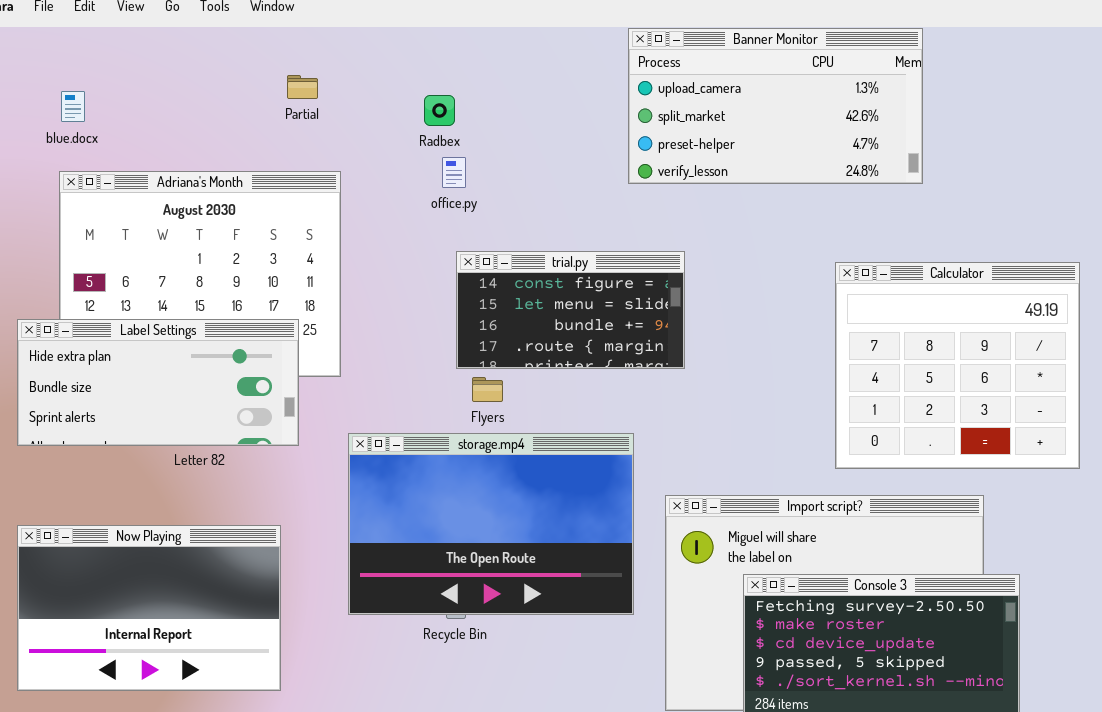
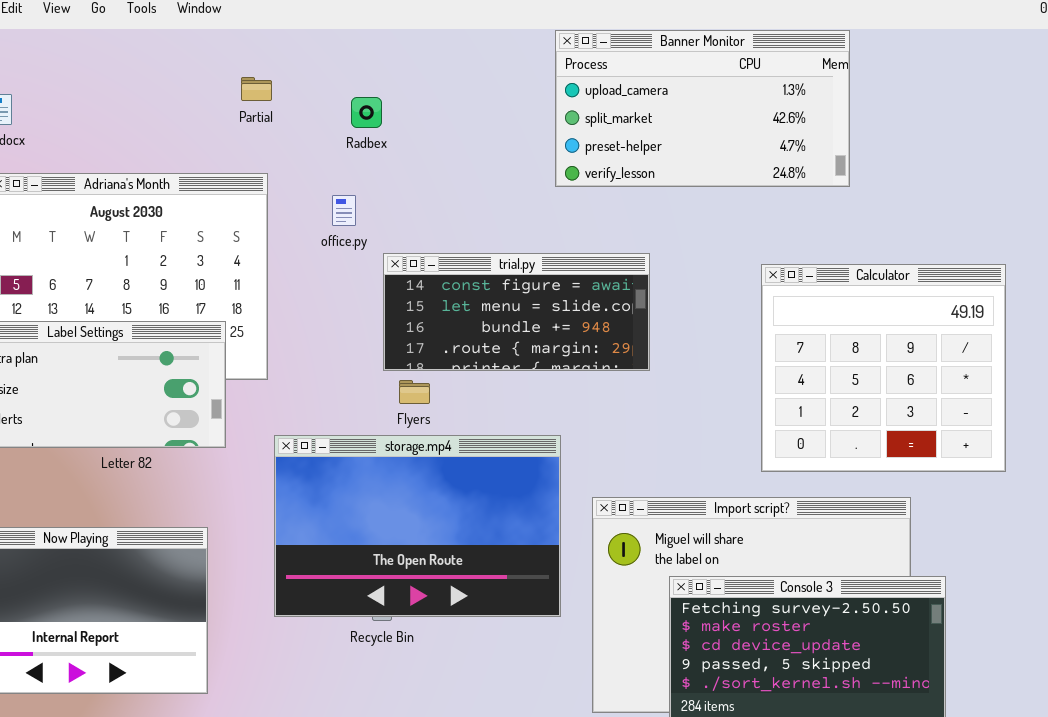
Partial: [287,75,318,99] -> [241,77,272,101], moved
office.py: [442,157,466,188] -> [332,195,356,226], moved
trial.py: [456,251,685,369] -> [383,253,650,371], resized

